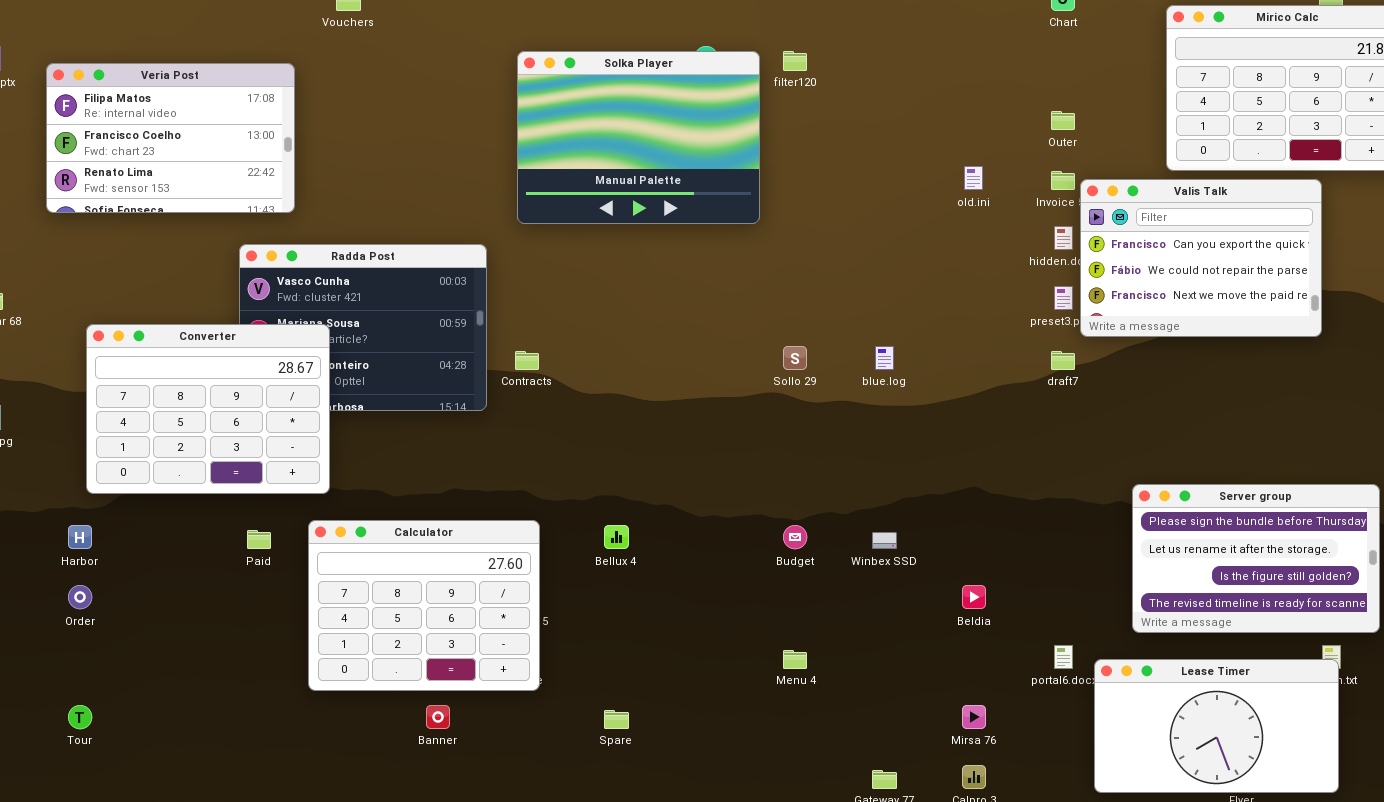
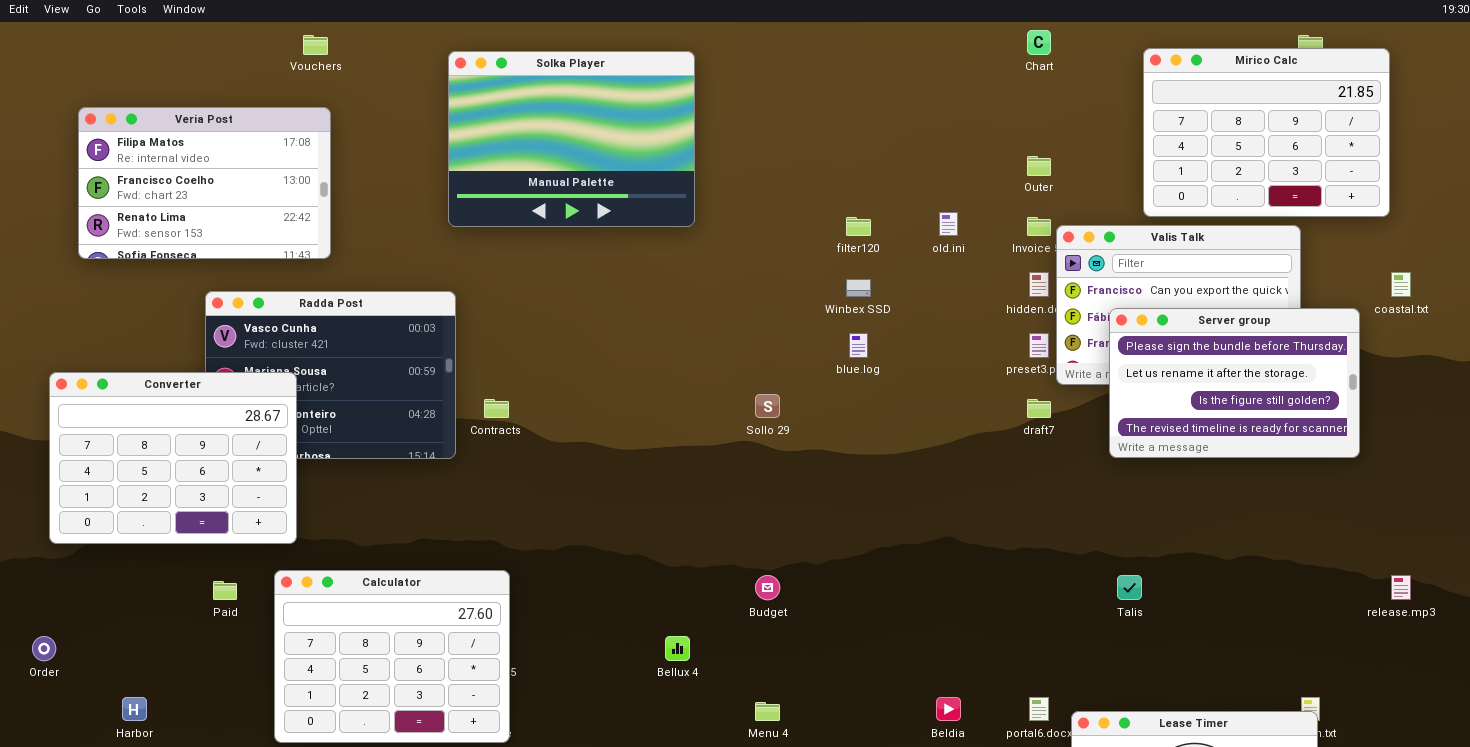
Solka Player: [517,51,760,224] -> [448,51,695,227], moved
filter120: [783,51,807,71] -> [846,217,871,236], moved
Veria Post: [46,63,295,213] -> [78,107,331,259], moved
blue.log: [875,346,894,370] -> [849,333,868,358], moved
Server group: [1132,484,1380,633] -> [1109,308,1360,458], moved
Harbor: [68,525,92,549] -> [122,697,147,721], moved
Bellux 4: [604,525,629,549] -> [665,636,690,661], moved
Winbex SSD: [872,532,897,549] -> [846,279,871,297], moved
Beldia: [962,585,986,609] -> [936,697,961,721], moved

